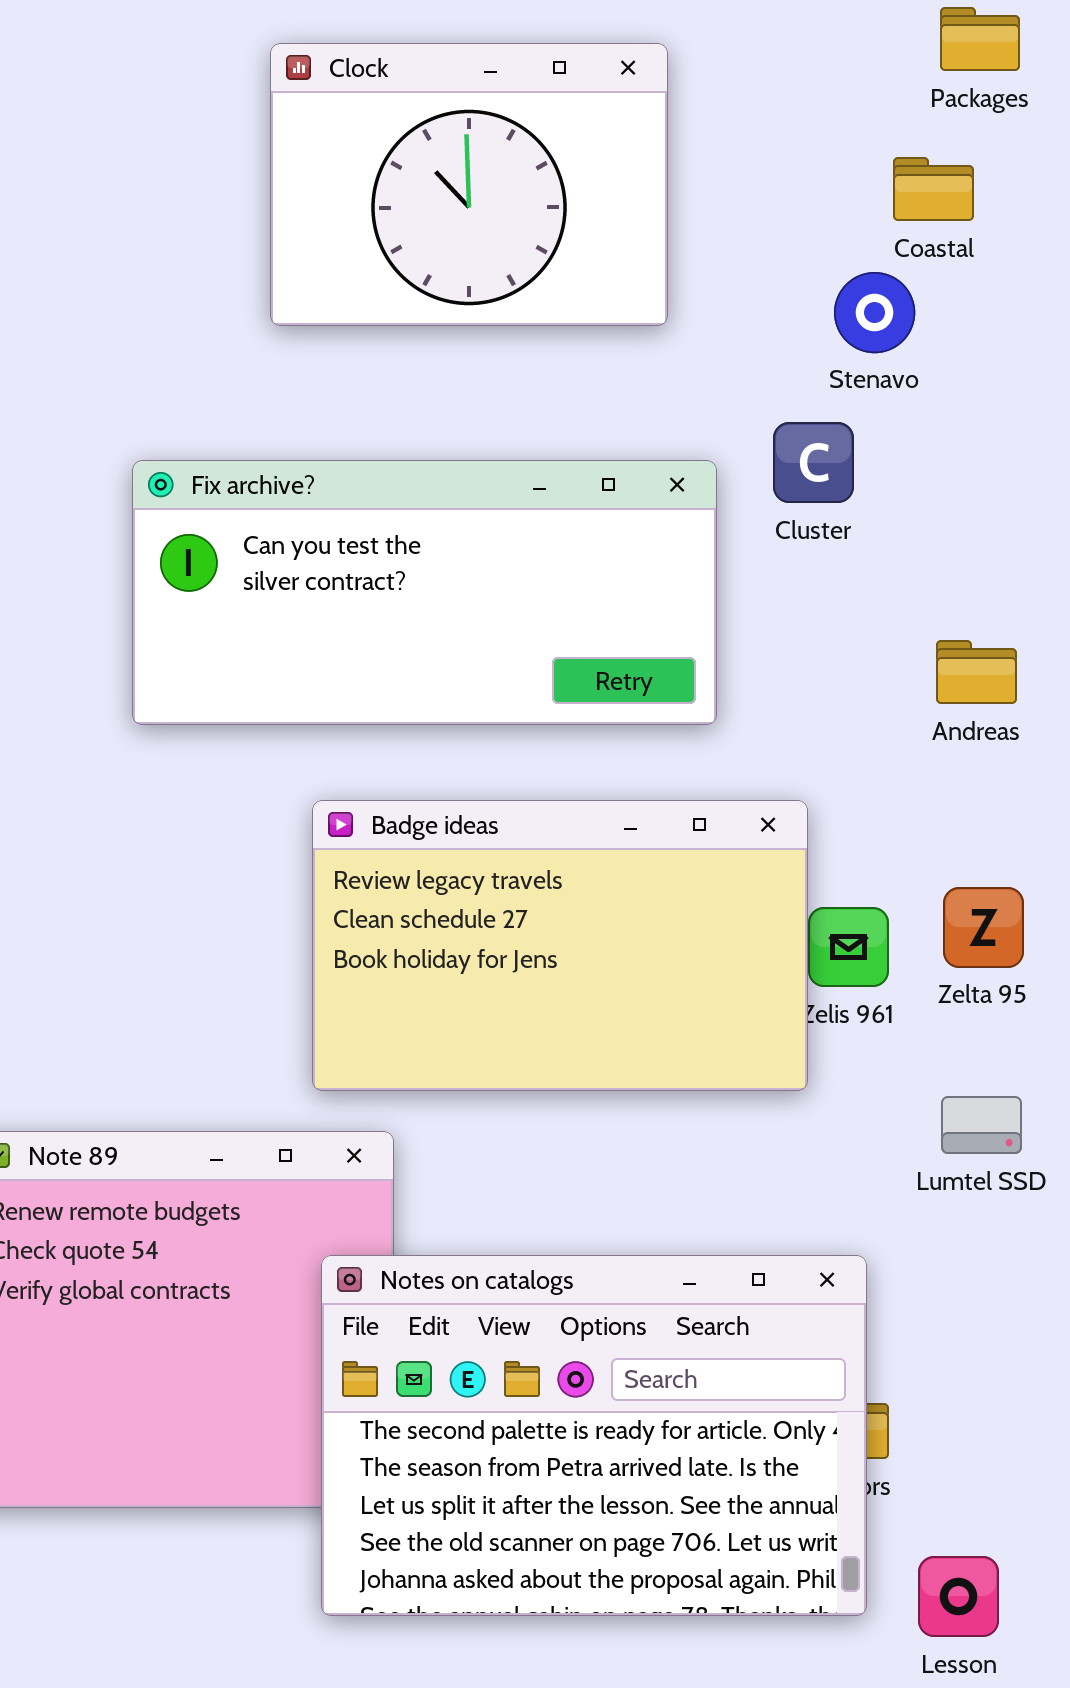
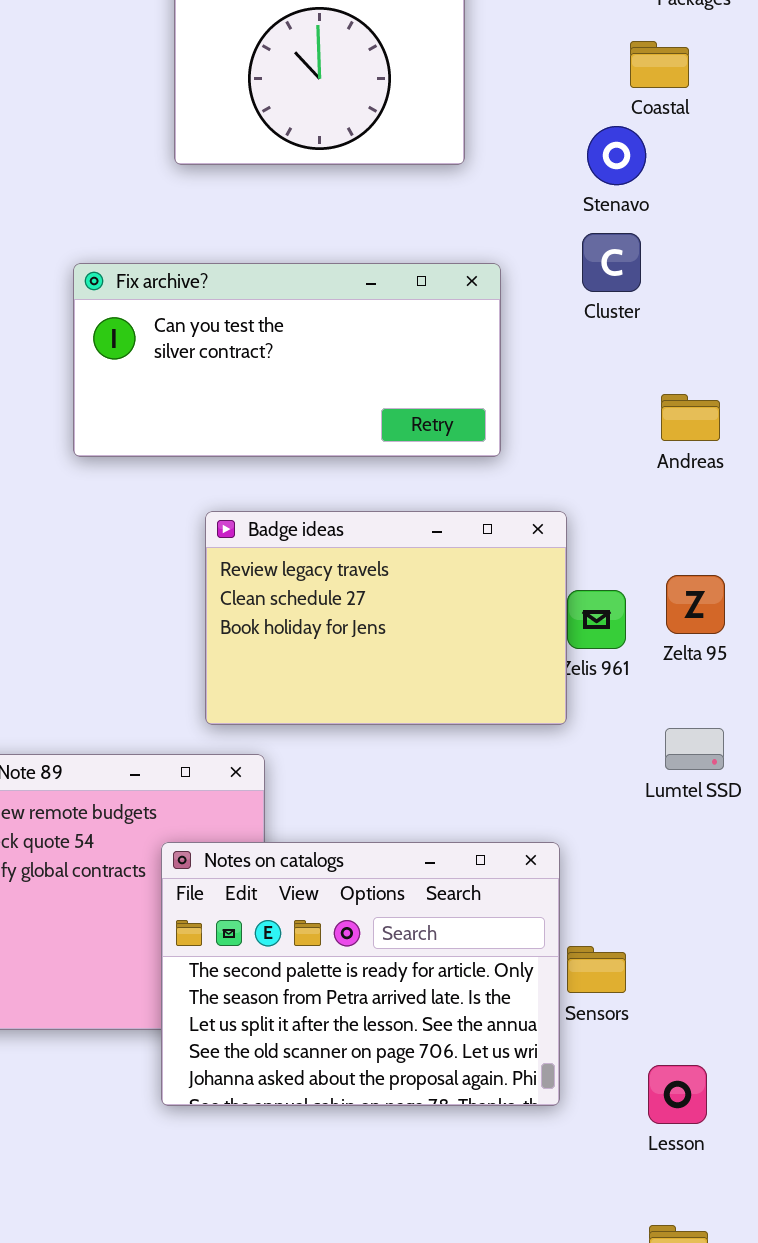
Cluster: [773,422,854,503] -> [582,233,641,292], moved
Notes on catalogs: [321,1255,867,1616] -> [161,842,560,1106], moved

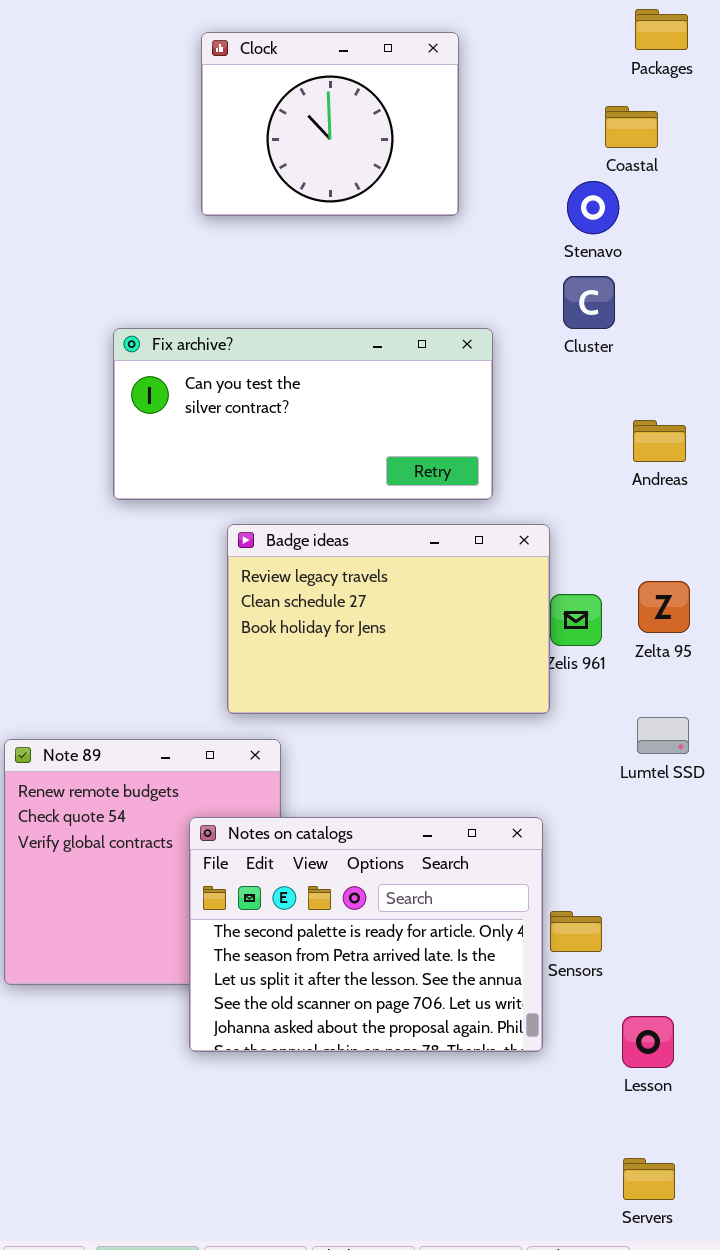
Fix archive?: [73,263,501,457] -> [113,328,493,500], moved

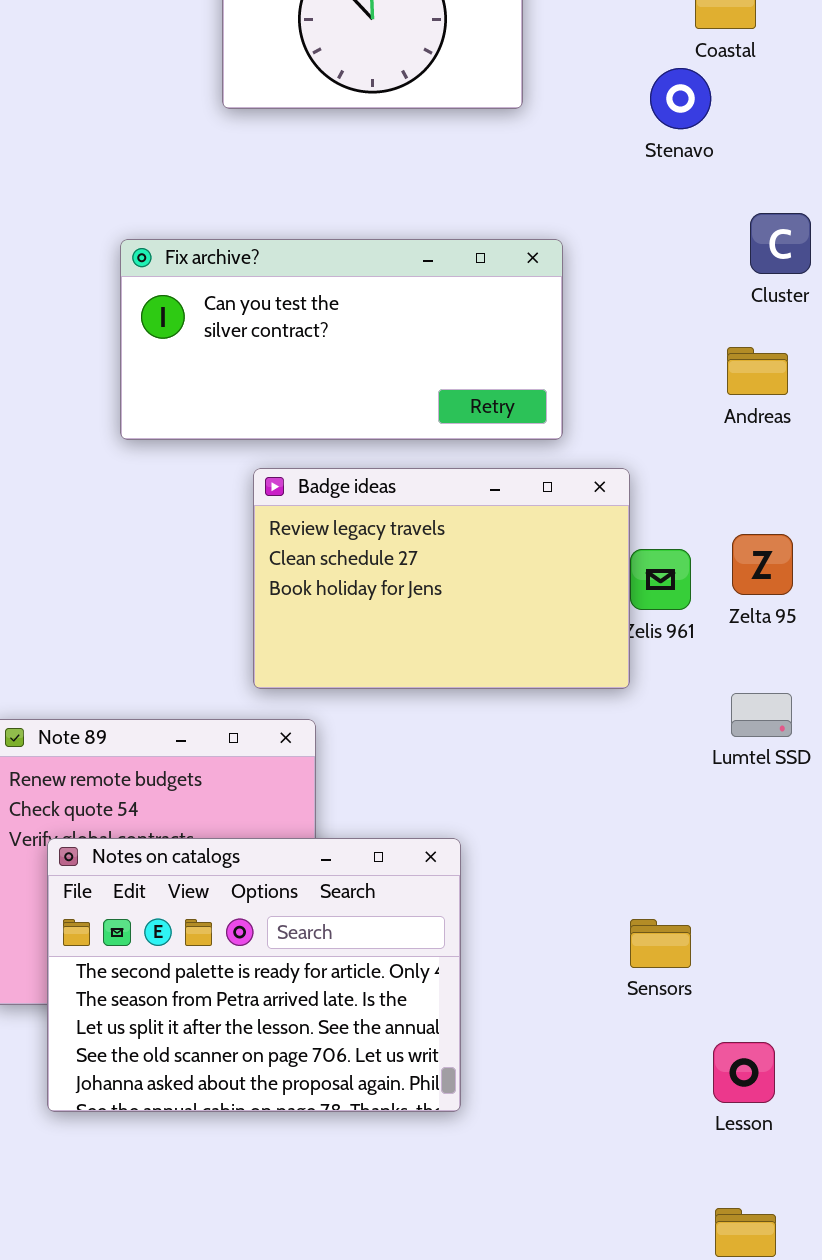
Cluster: [563,276,615,329] -> [750,213,811,274], moved
Notes on catalogs: [189,817,543,1052] -> [47,838,461,1112], moved

